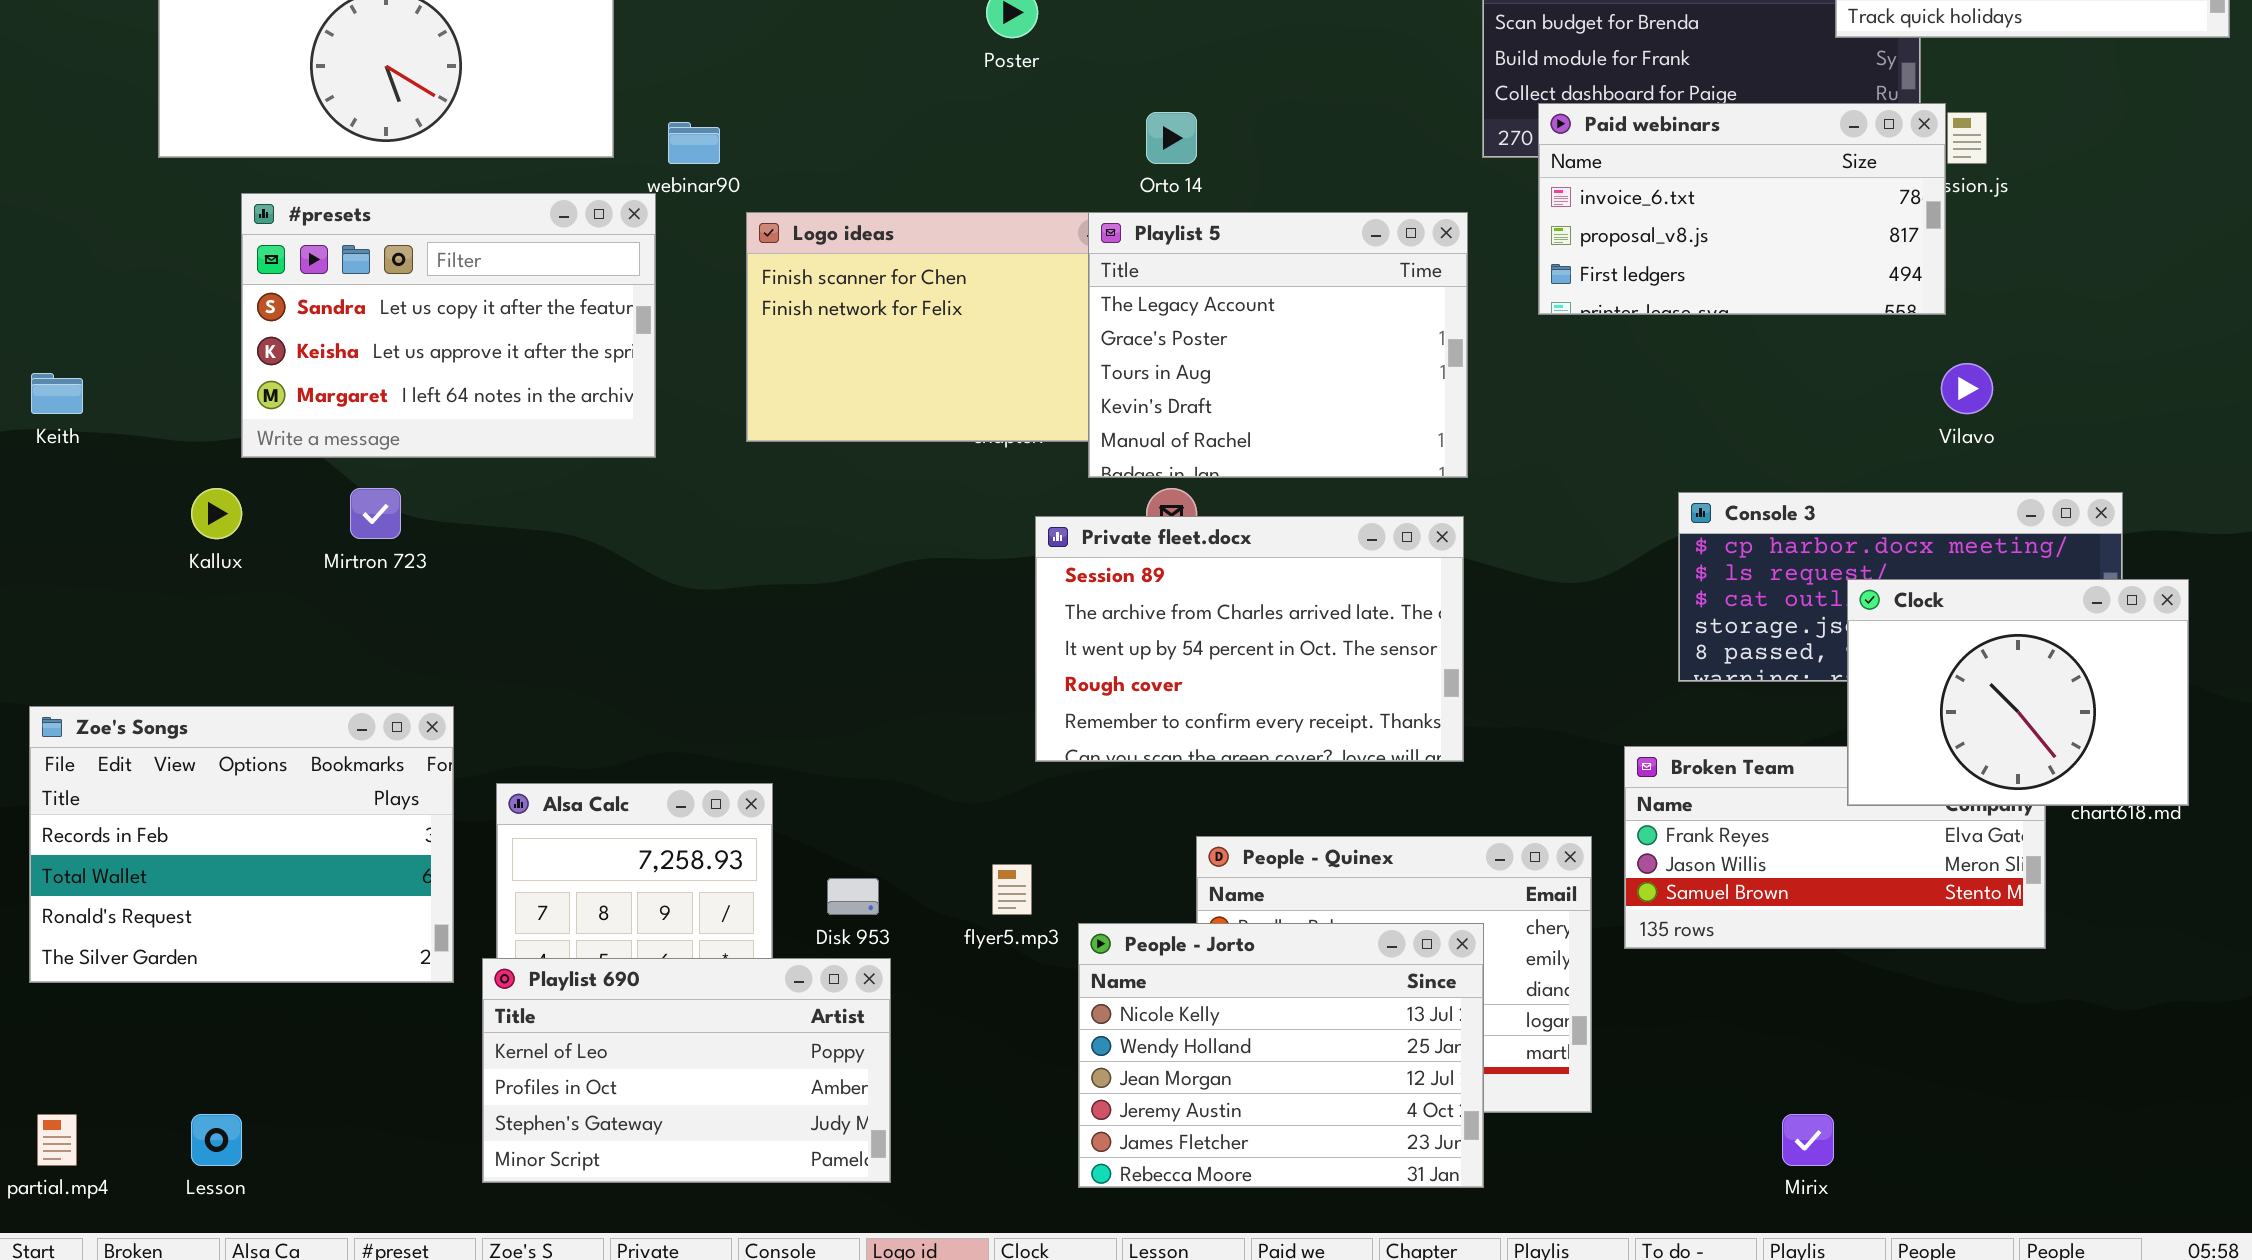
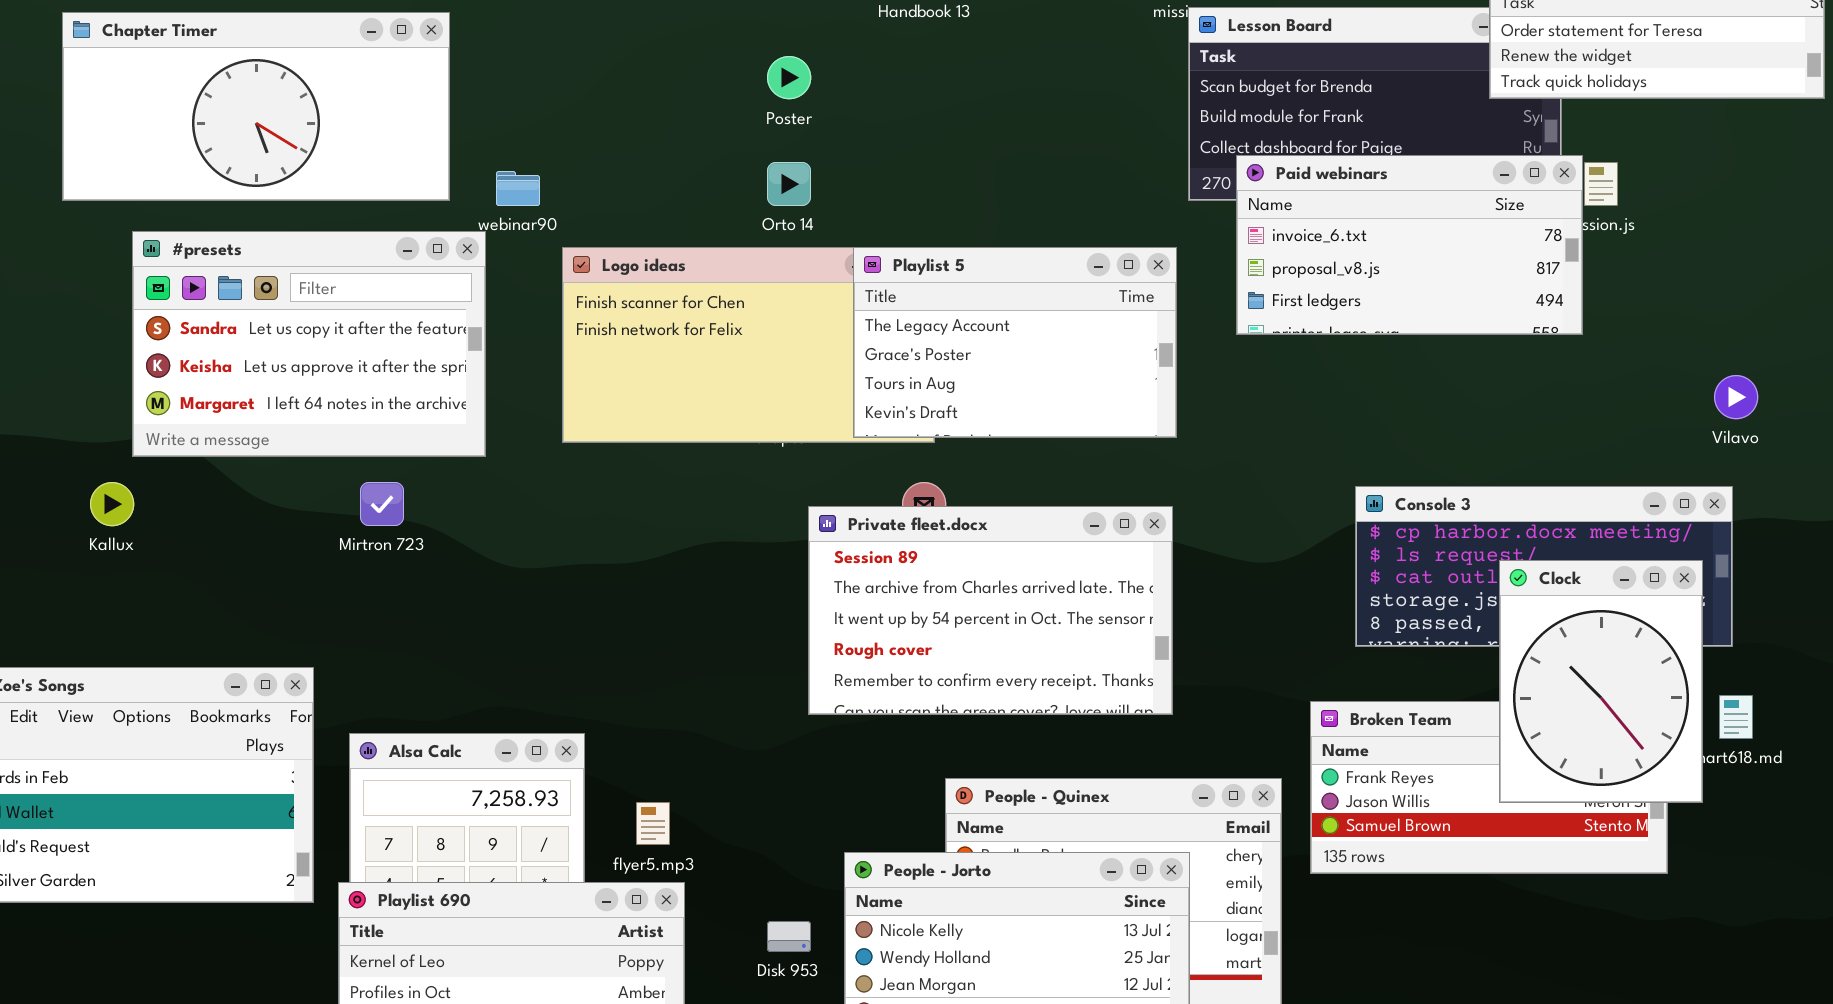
Orto 14: [1146,112,1197,164] -> [767,162,811,206], moved
Playlist 5: [1088,212,1468,478] -> [853,247,1177,438], resized
Vilavo: [1941,363,1993,414] -> [1714,375,1758,419], moved
Mirtron 723: [350,488,401,539] -> [360,482,404,526], moved
Clock: [1847,579,2189,806] -> [1499,560,1703,803], resized
flyer5.mp3: [992,864,1032,915] -> [636,802,670,845], moved
Disk 953: [827,878,879,915] -> [767,921,811,952], moved

